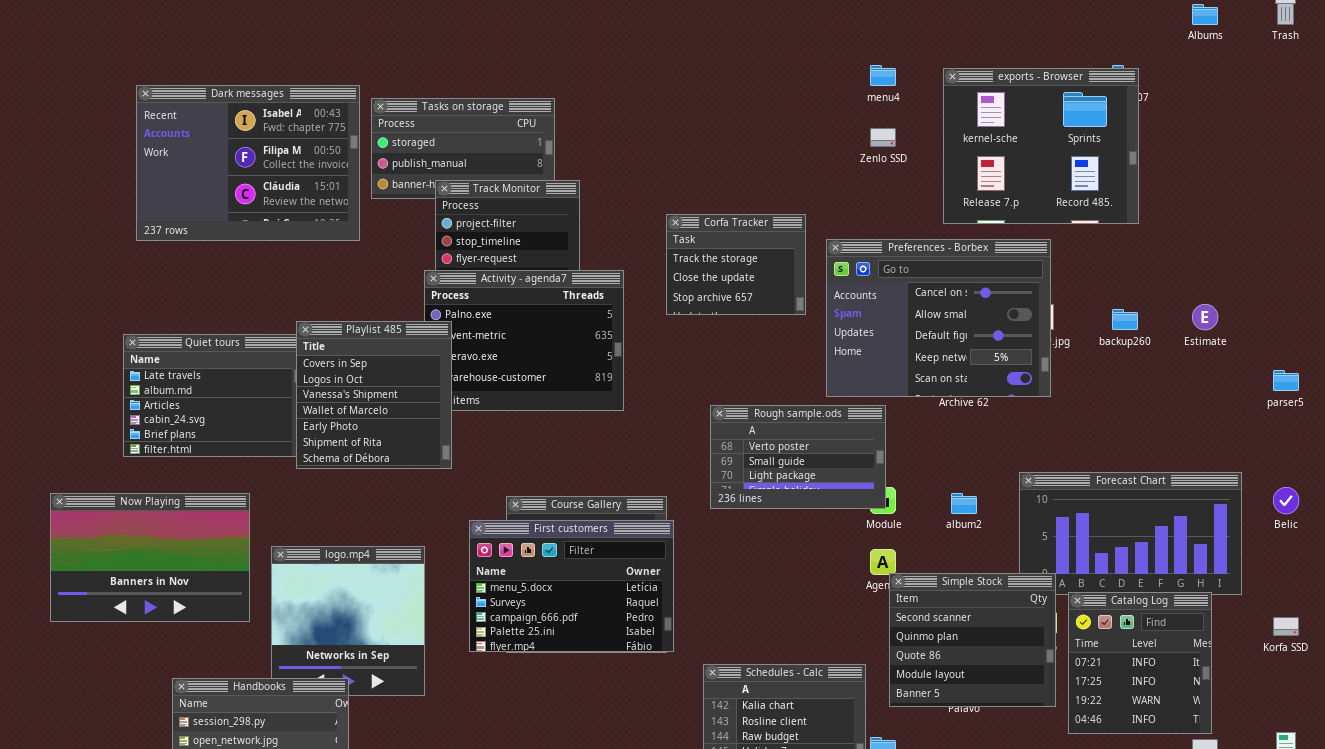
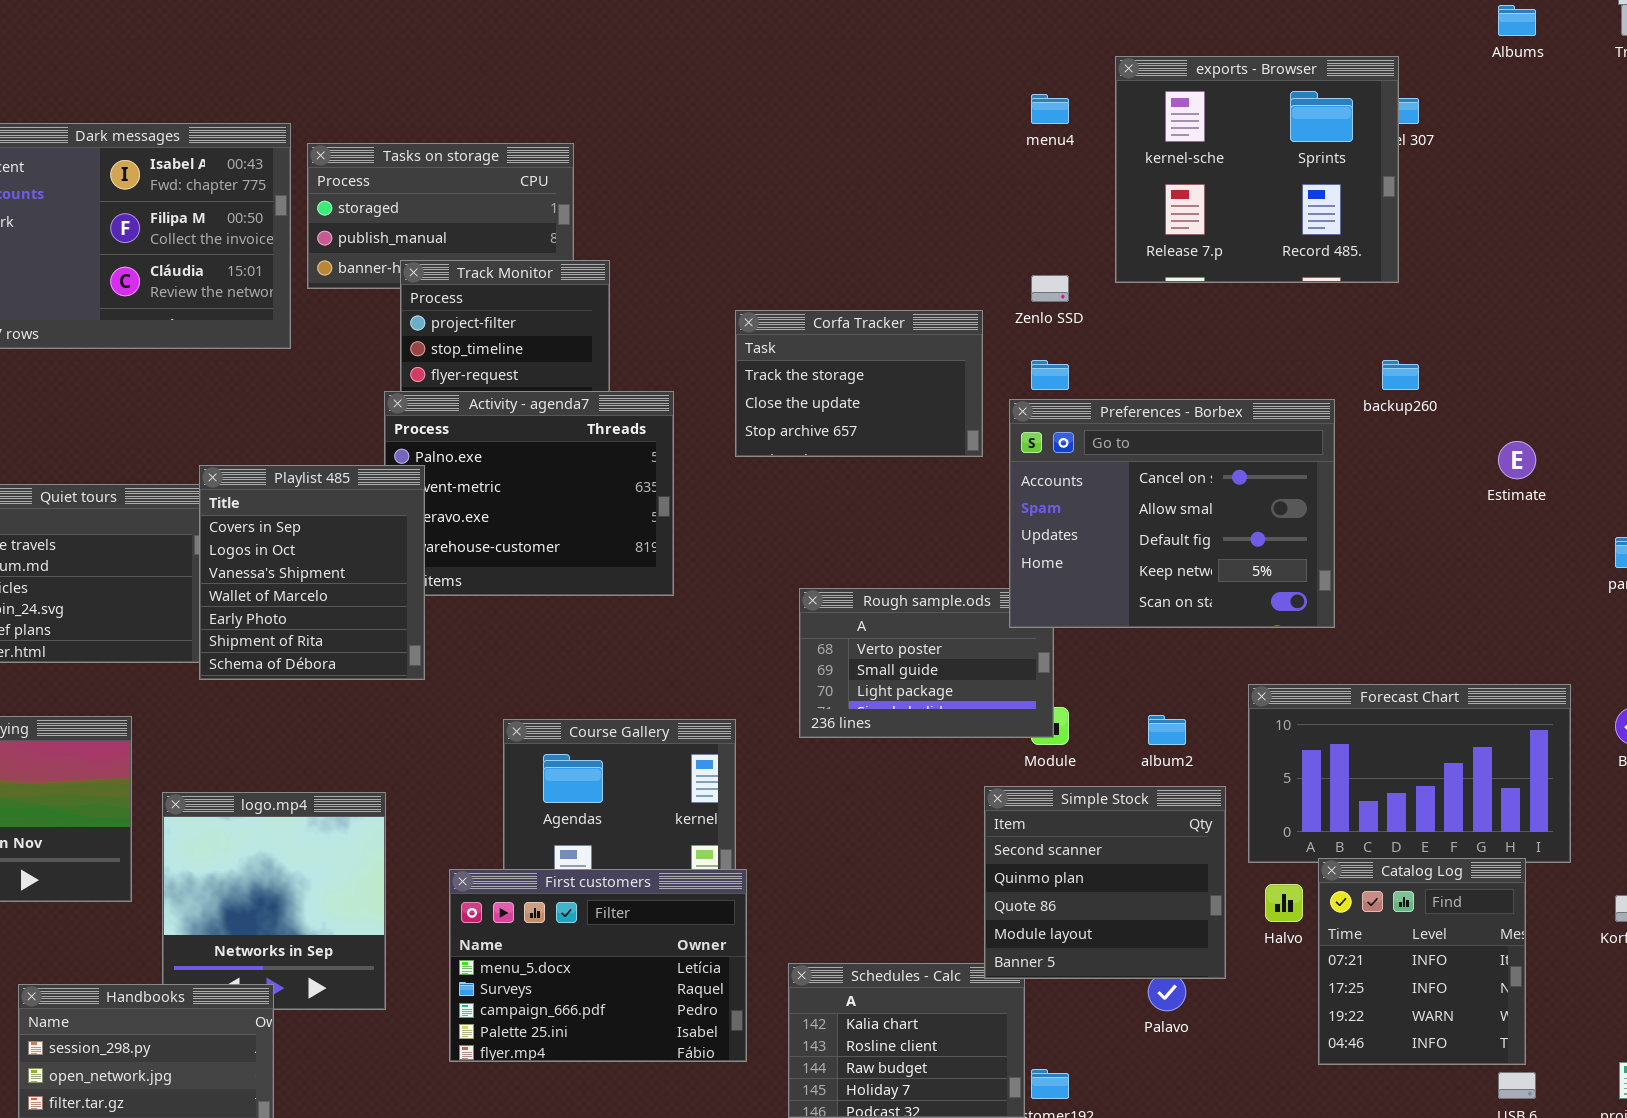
exports - Browser: [943,68,1139,224] -> [1115,56,1399,283], moved
Zenlo SSD: [870,128,896,147] -> [1031,275,1069,302], moved
Corfa Tracker: [666,214,806,315] -> [735,310,983,457], resized
Preferences - Borbex: [826,239,1051,397] -> [1009,399,1335,628], moved
backup260: [1112,309,1138,330] -> [1382,360,1419,390], moved
First customers: [469,520,674,652] -> [449,869,747,1062], moved
Simple Stock: [889,573,1056,707] -> [984,786,1226,979], moved

